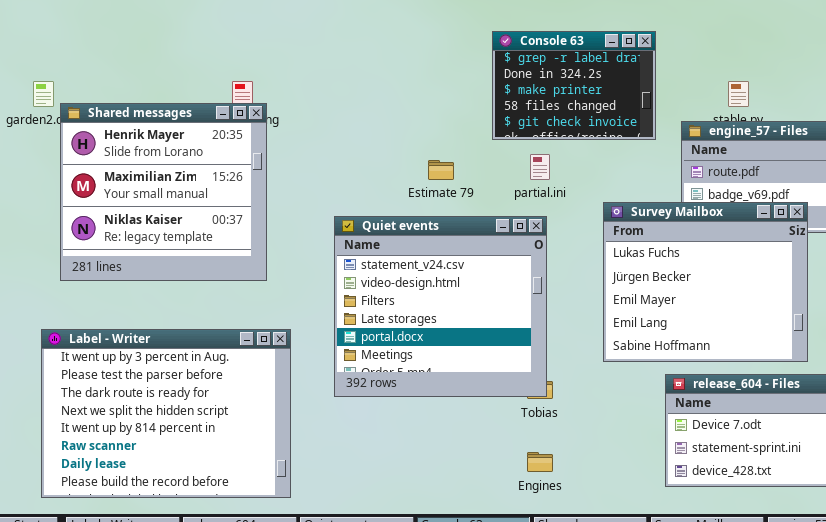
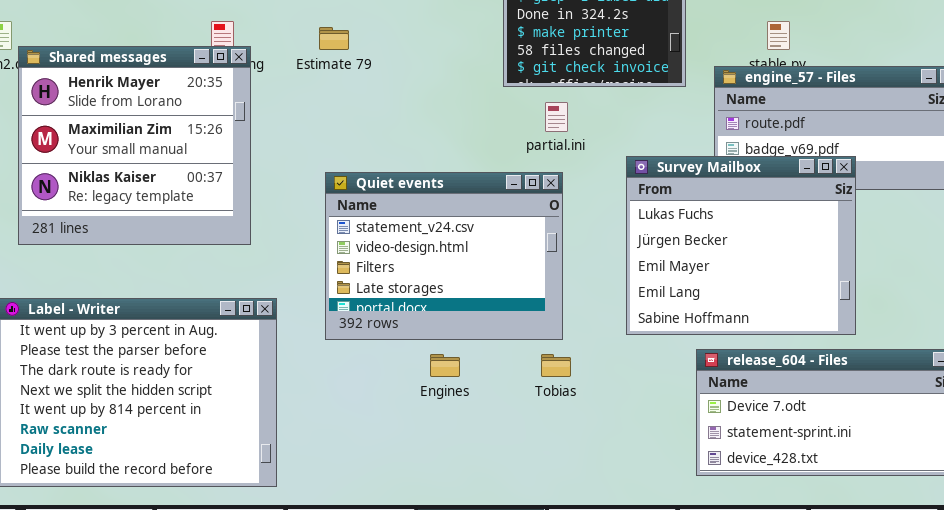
Estimate 79: [428,160,454,180] -> [319,27,349,50], moved
Quiet events: [334,216,547,397] -> [325,172,563,340], resized
Engines: [527,452,553,472] -> [430,354,460,377], moved

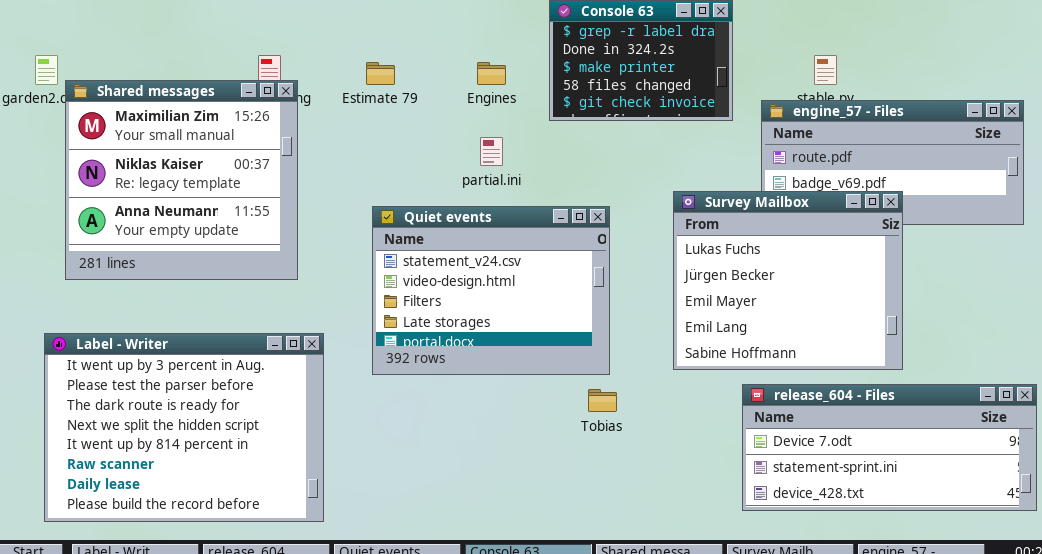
Shared messages: [18,46,251,245] -> [65,80,298,280], scrolled down 1 row
partial.ini: [545,102,568,132] -> [480,137,503,166], moved
Engines: [430,354,460,377] -> [477,62,506,85], moved

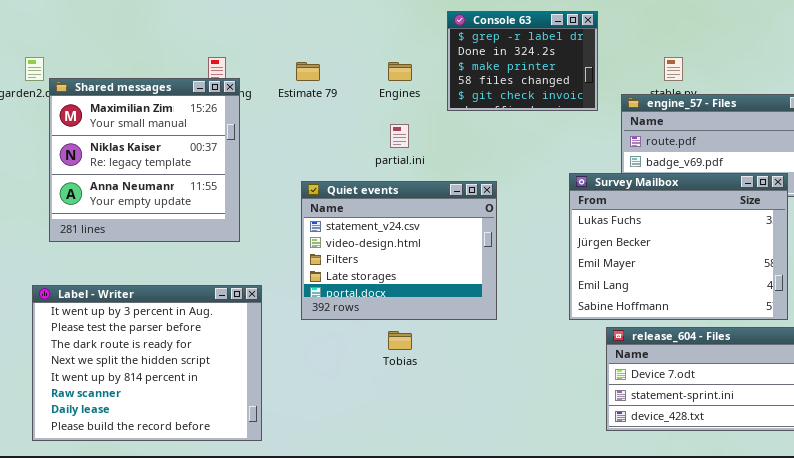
Survey Mailbox: [673,191,903,370] -> [569,173,788,320], moved, resized
Tobias: [588,389,617,412] -> [388,331,412,350], moved

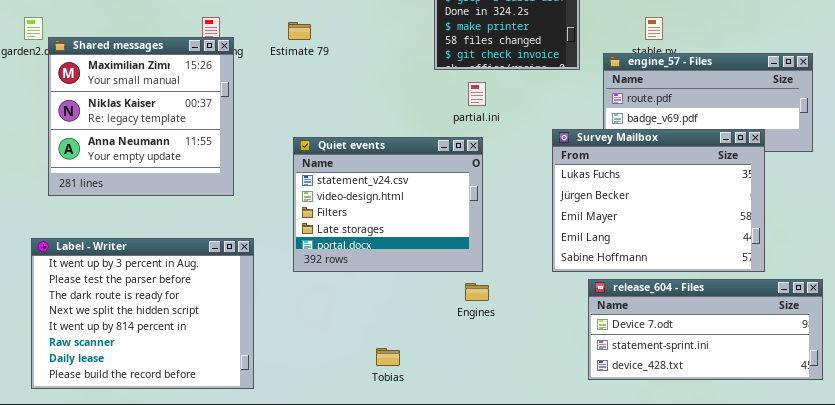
Engines: [388,62,412,81] -> [465,283,489,301], moved
partial.ini: [390,124,409,148] -> [468,82,486,106], moved
Tobias: [388,331,412,350] -> [376,348,400,366], moved

